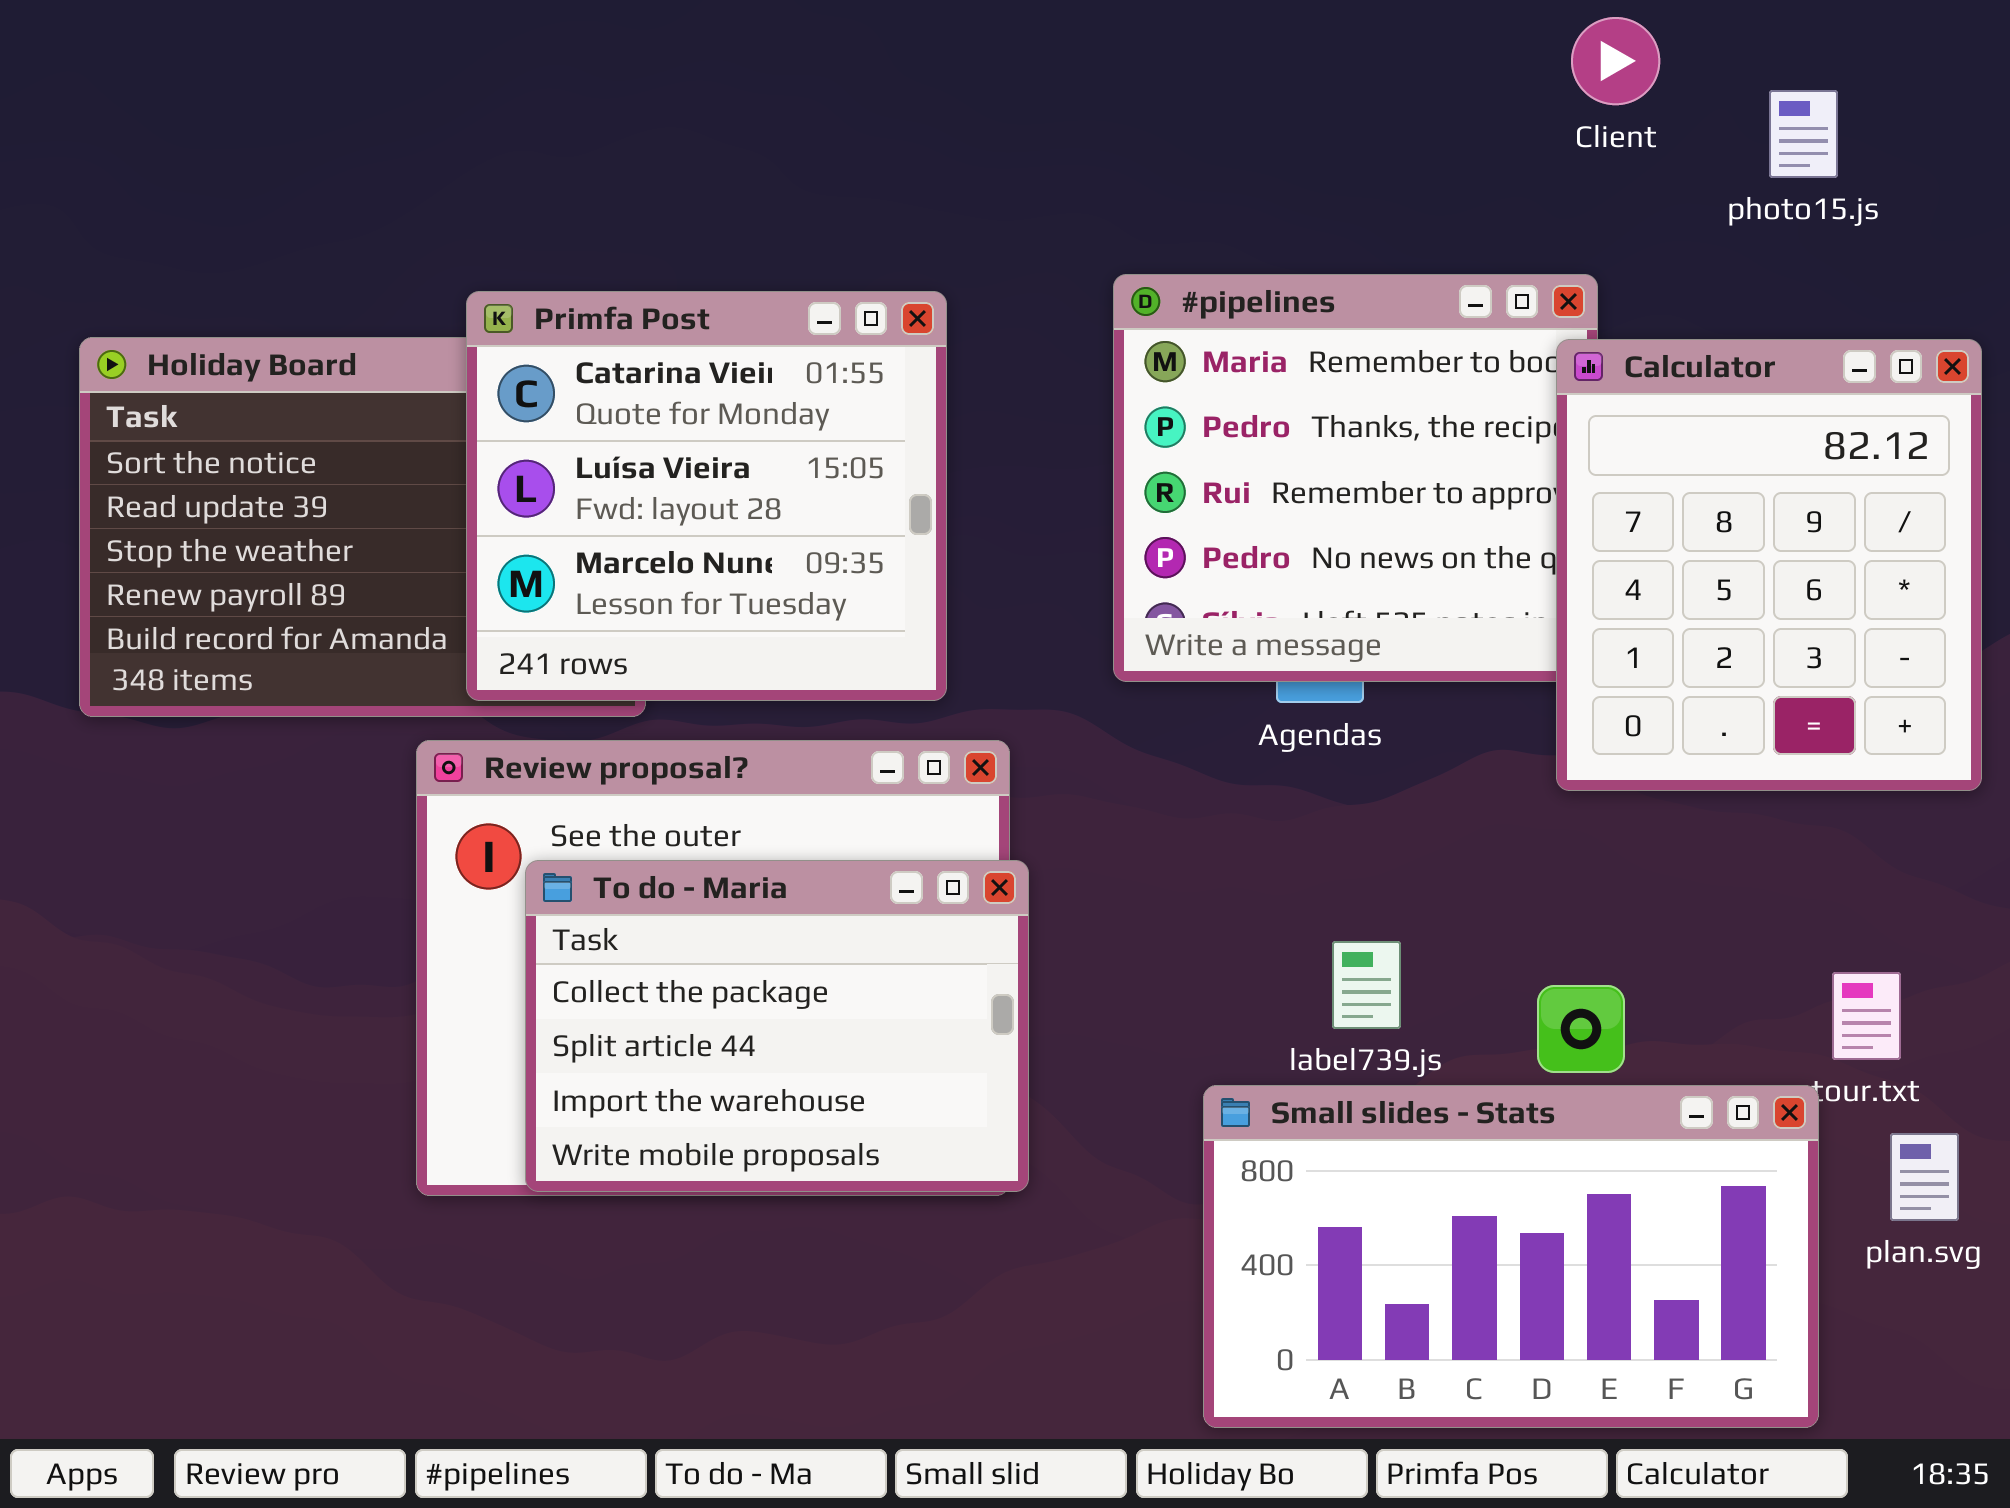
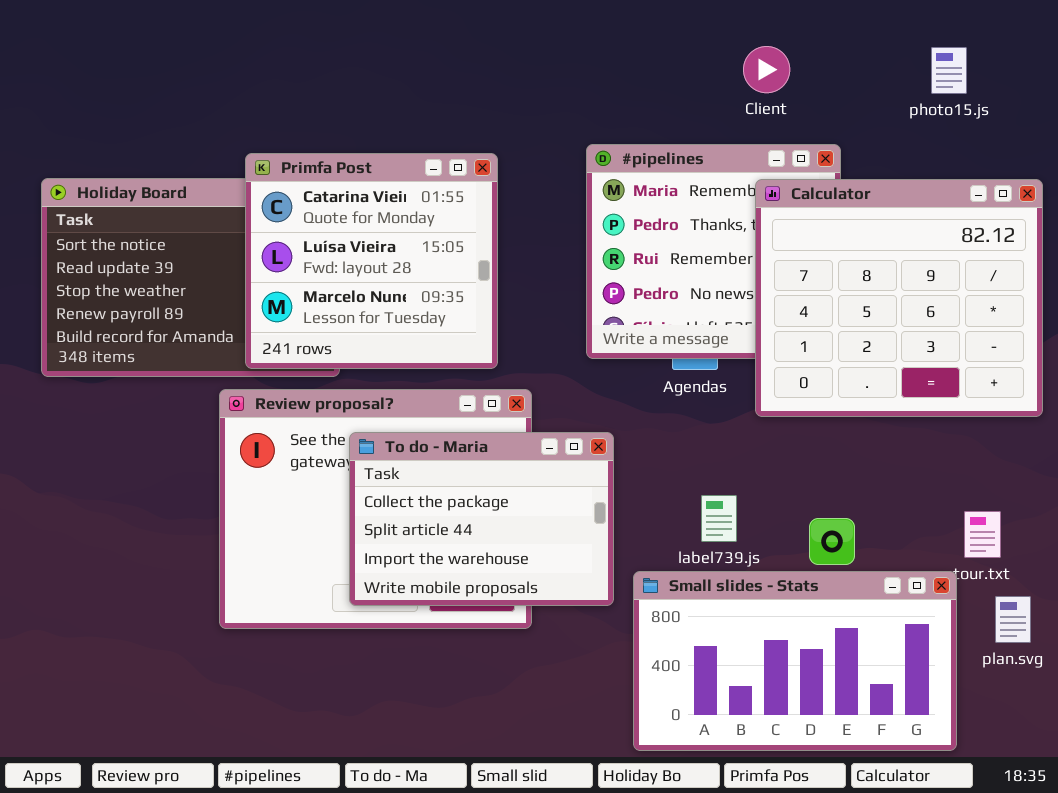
Client: [1571,17,1660,105] -> [743,46,790,93], moved
Calculator: [1556,339,1982,791] -> [755,179,1043,417], resized
To do - Maria: [525,860,1029,1192] -> [349,432,614,606], moved

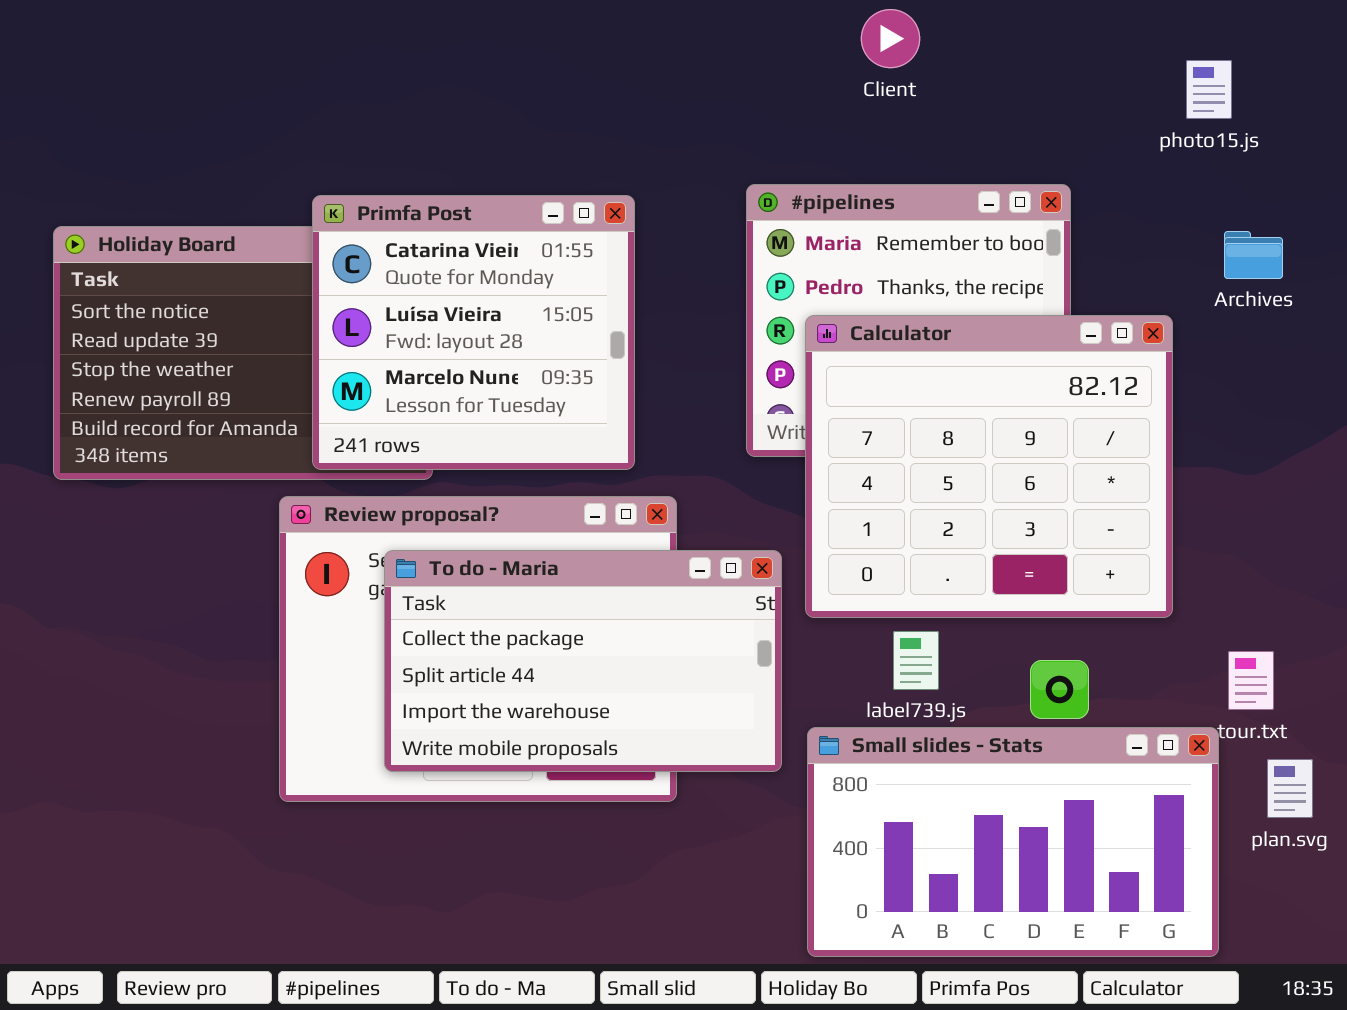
Client: [743,46,790,93] -> [861,9,920,68], moved
Calculator: [755,179,1043,417] -> [805,315,1173,618], moved
To do - Maria: [349,432,614,606] -> [384,550,782,772], resized

